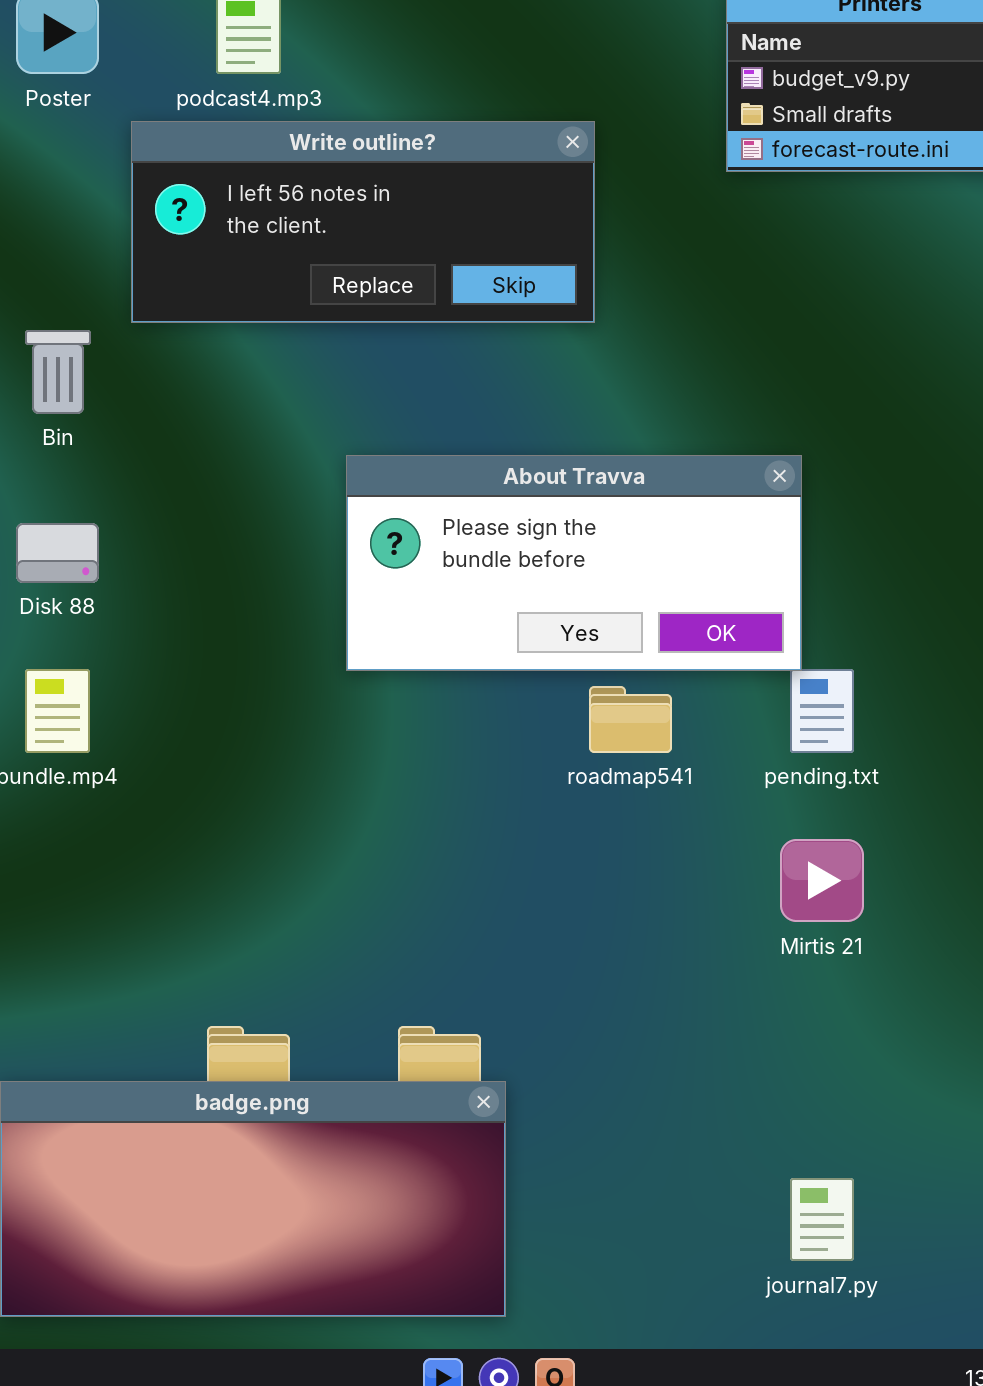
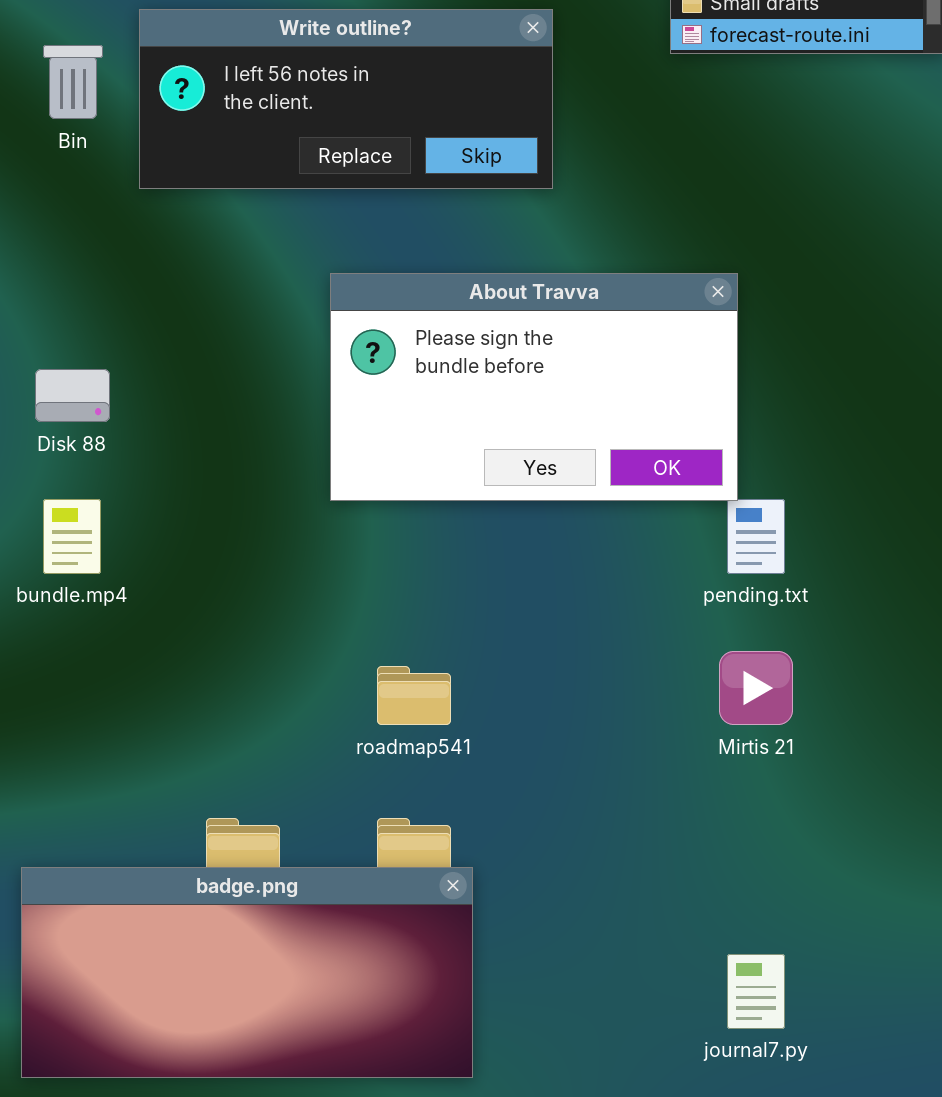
Bin: [25,330,91,414] -> [43,45,103,119], moved
About Travva: [346,455,802,671] -> [330,273,738,501], resized
roadmap541: [589,686,672,753] -> [377,666,451,725], moved

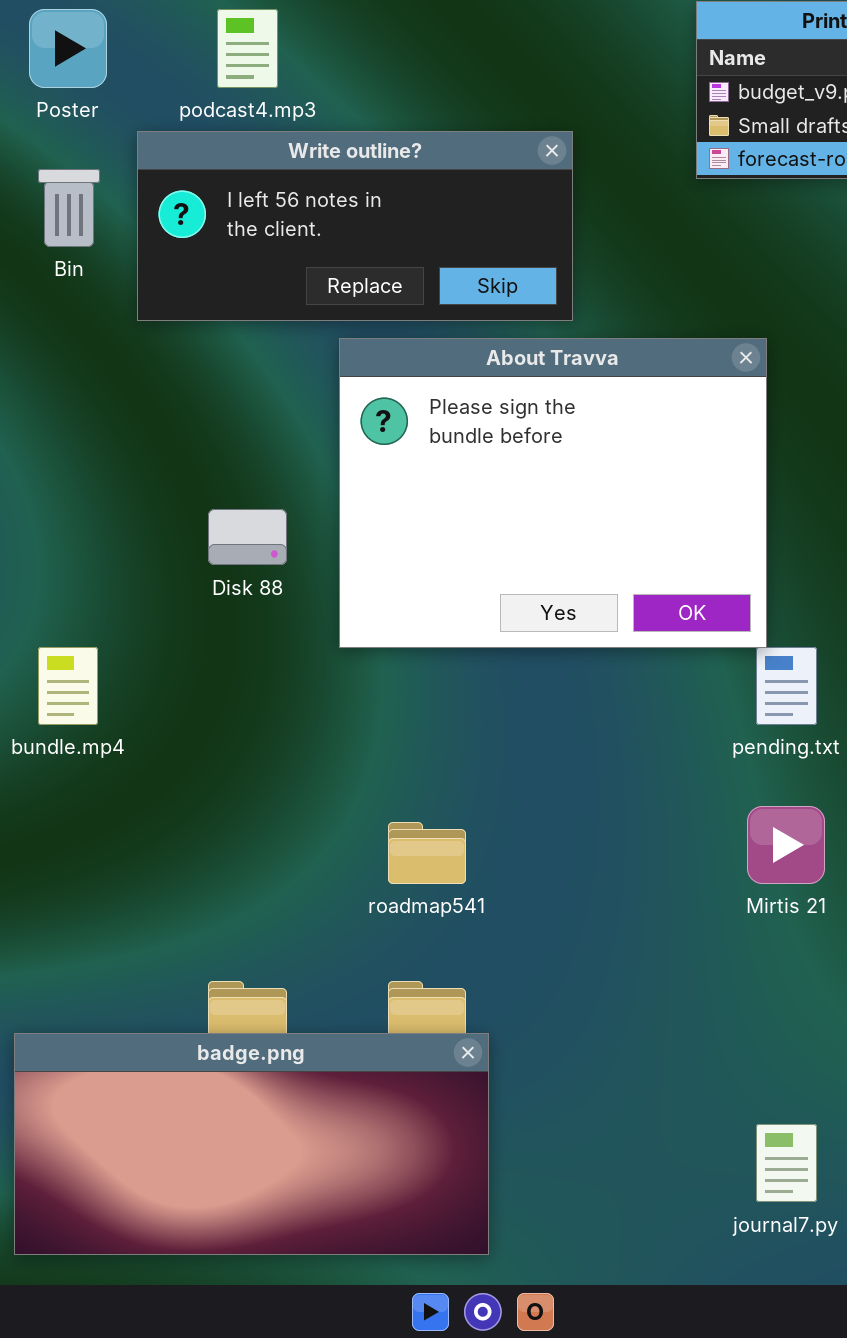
About Travva: [330,273,738,501] -> [339,338,767,648], resized
Disk 88: [35,369,110,422] -> [208,509,287,565], moved

